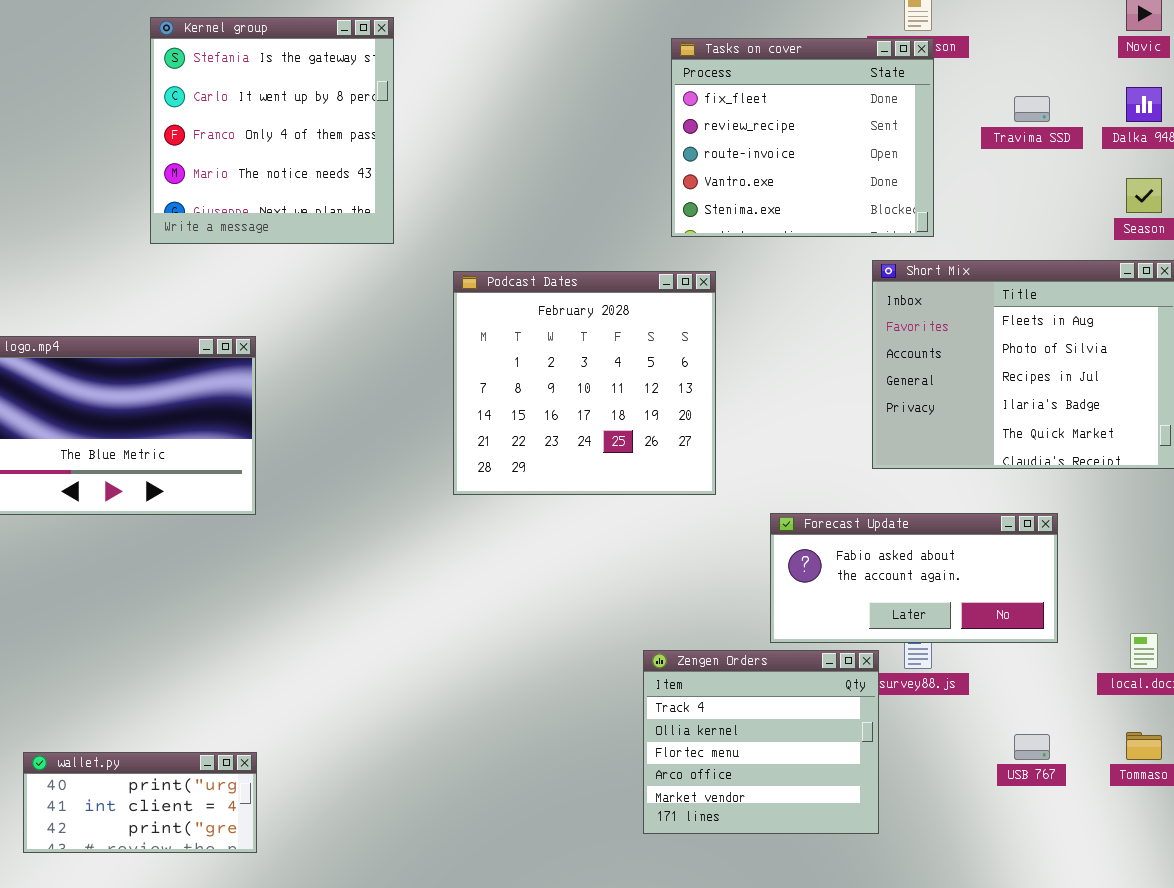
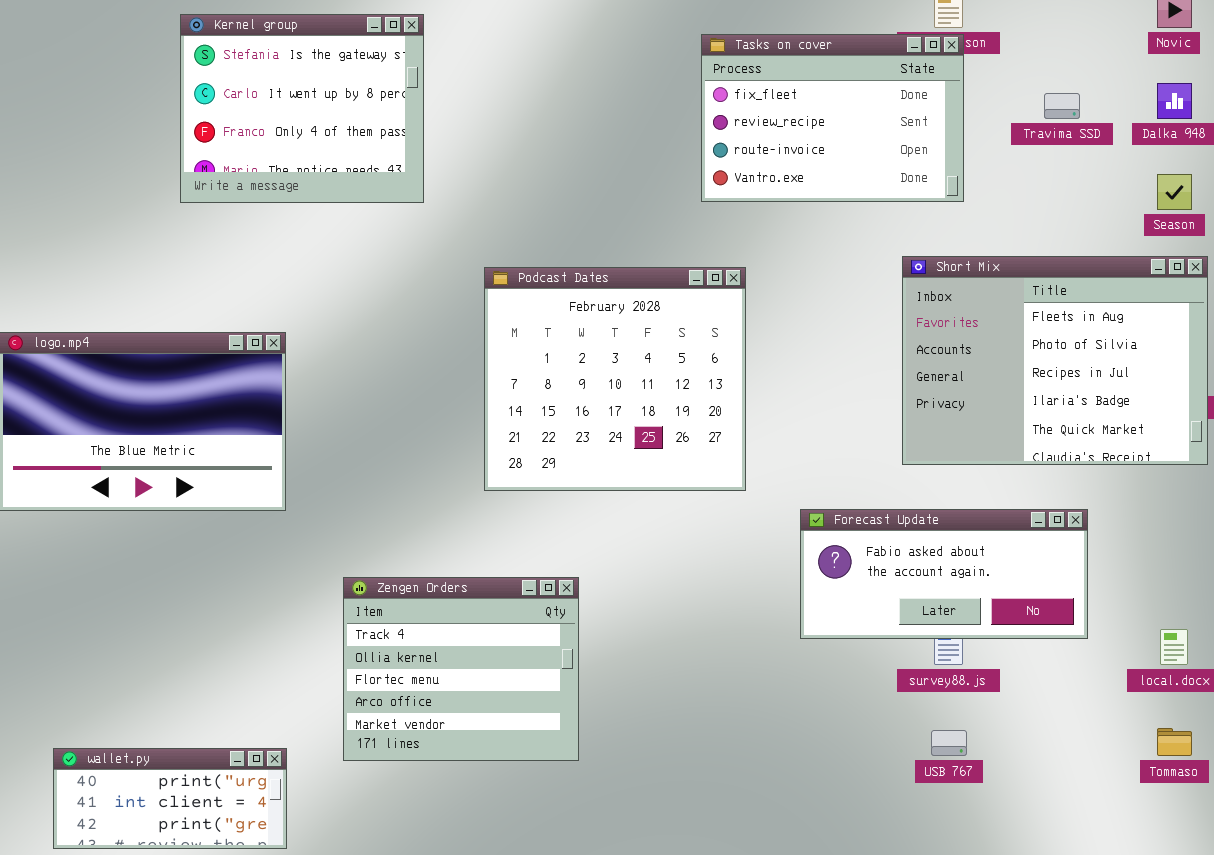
Kernel group: [150,17,394,244] -> [180,14,424,203], resized
Tasks on cover: [671,38,934,237] -> [701,34,964,202], resized
Zengen Orders: [643,650,879,834] -> [343,577,579,761], moved
USB 767: [1014,734,1050,760] -> [931,730,967,756], moved

